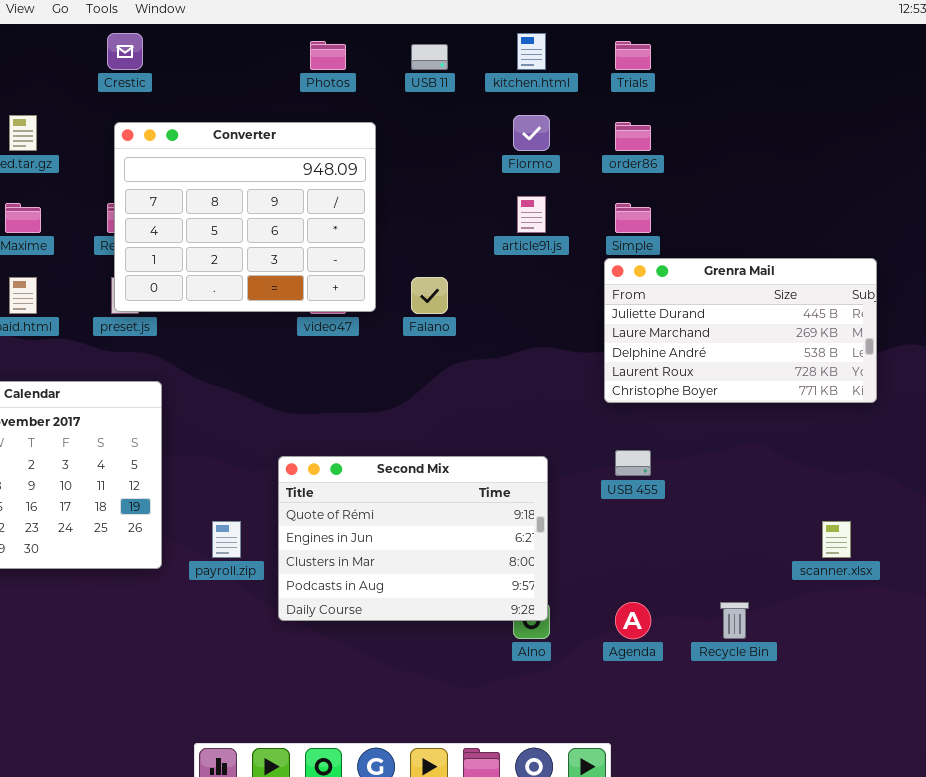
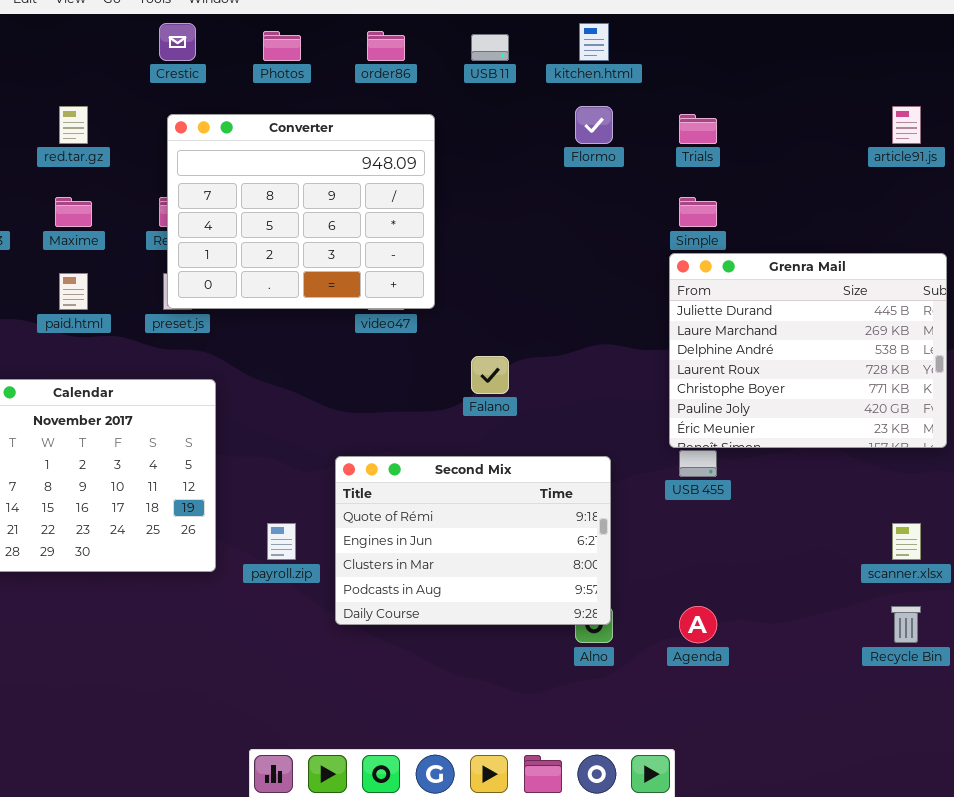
Photos: [310,41,346,70] -> [263,31,301,61], moved
Trials: [615,41,651,70] -> [679,114,717,144], moved
order86: [615,122,651,151] -> [367,31,405,61], moved
article91.js: [517,196,546,233] -> [892,106,921,144], moved
Grenra Mail: [604,258,877,403] -> [669,253,947,448], resized
Falano: [411,277,448,314] -> [471,356,509,394], moved
Recycle Bin: [720,602,749,639] -> [891,606,921,643], moved

